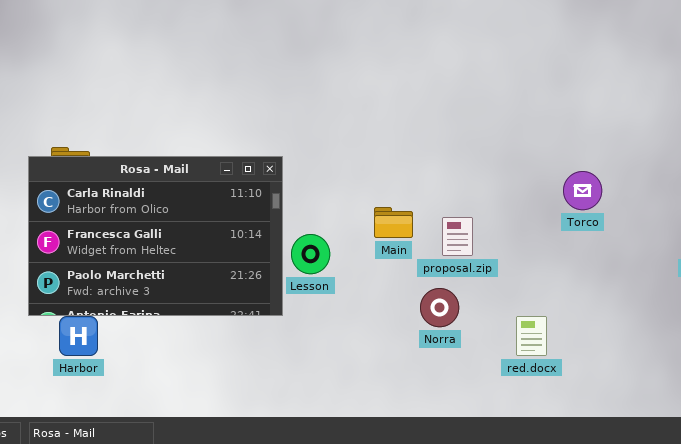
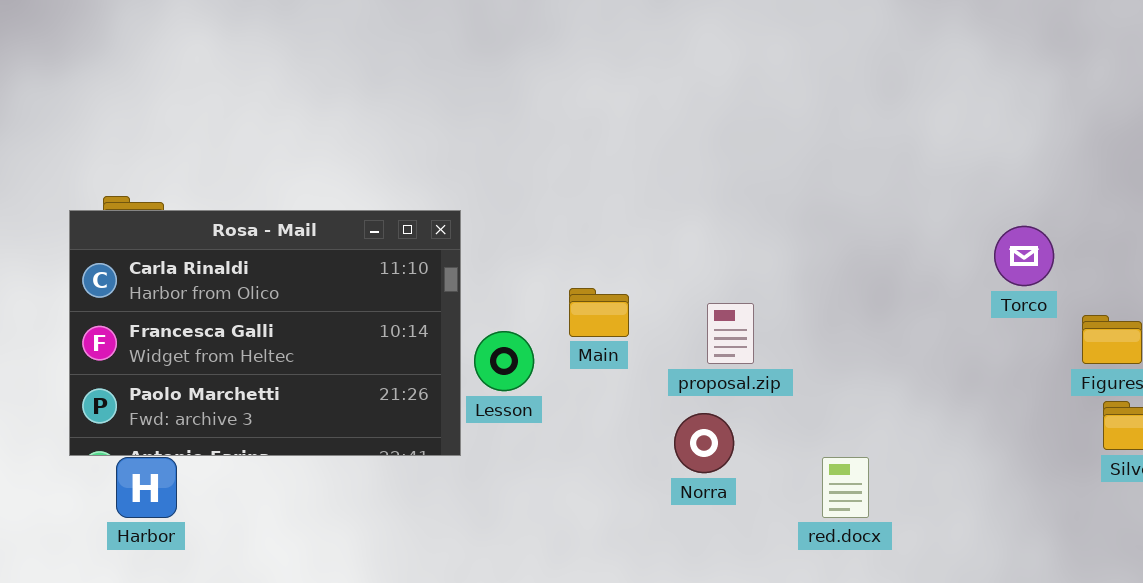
Torco: [563,171,602,210] -> [994,226,1054,286], moved
Main: [374,207,413,238] -> [569,288,629,337], moved

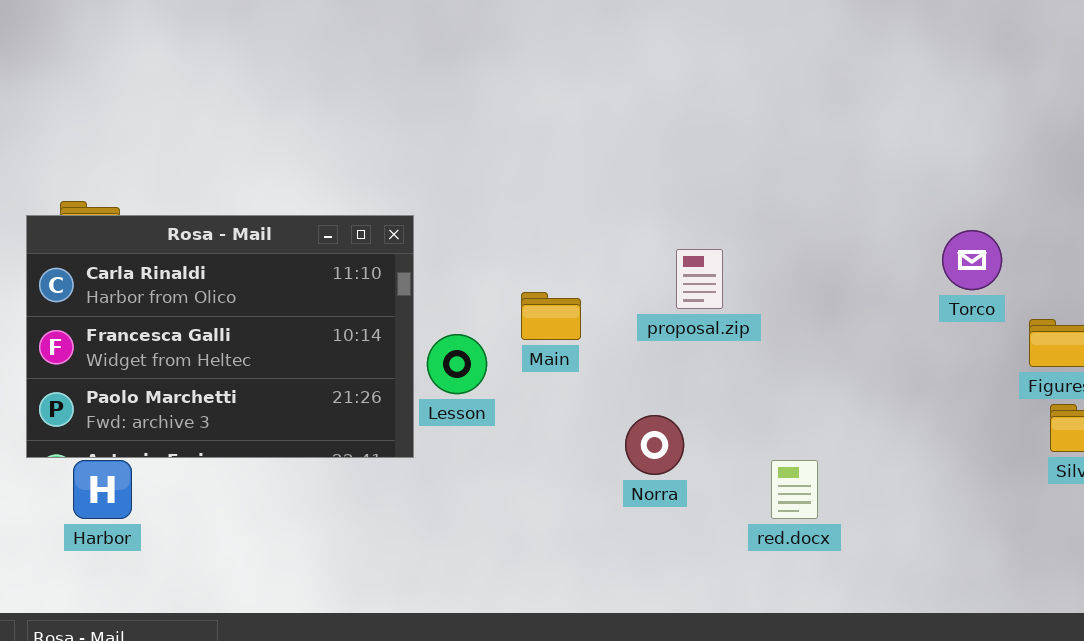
proposal.zip: [707,303,754,364] -> [676,249,723,309], moved

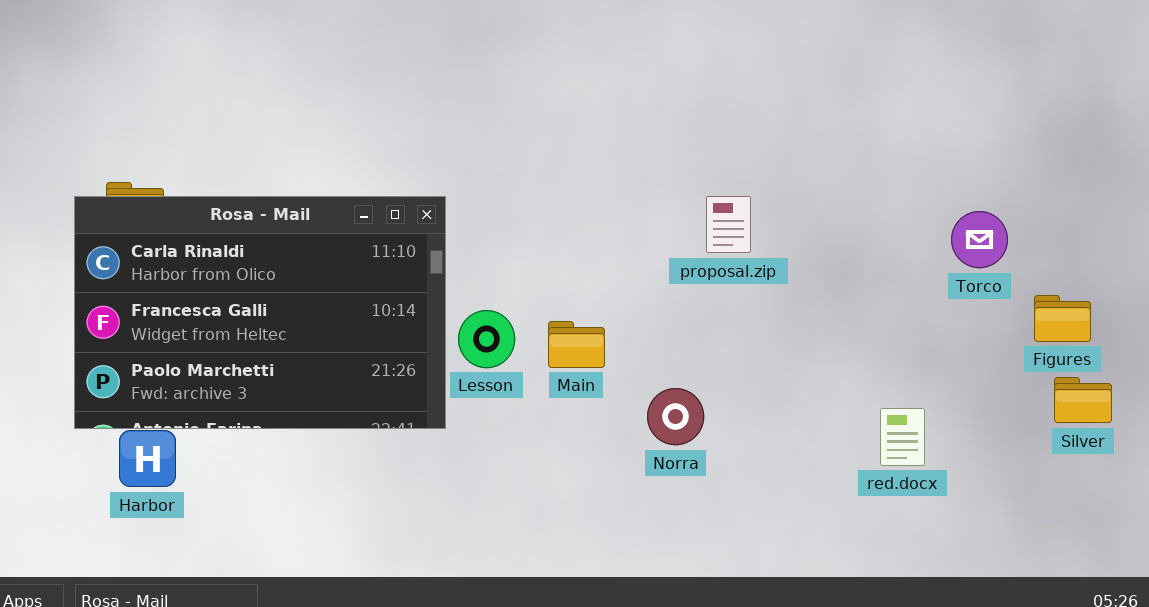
proposal.zip: [676,249,723,309] -> [706,196,751,253], moved
Main: [521,292,581,340] -> [548,321,605,368], moved
red.docx: [771,460,818,519] -> [880,408,925,466], moved

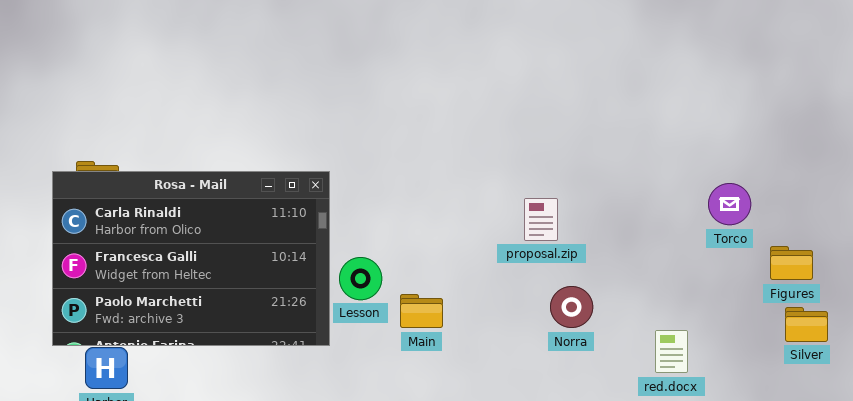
proposal.zip: [706,196,751,253] -> [524,198,558,241], moved
Main: [548,321,605,368] -> [400,294,443,328], moved
Norra: [647,388,704,445] -> [550,286,593,328], moved

